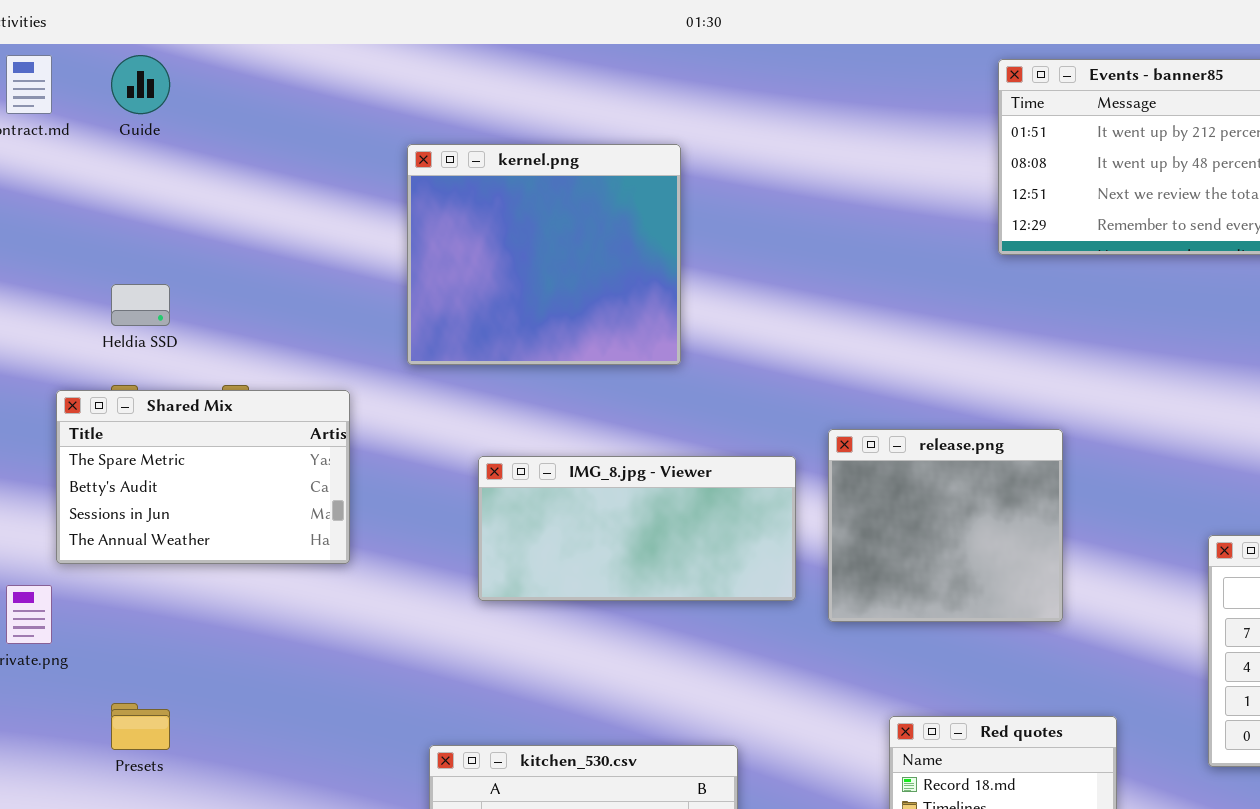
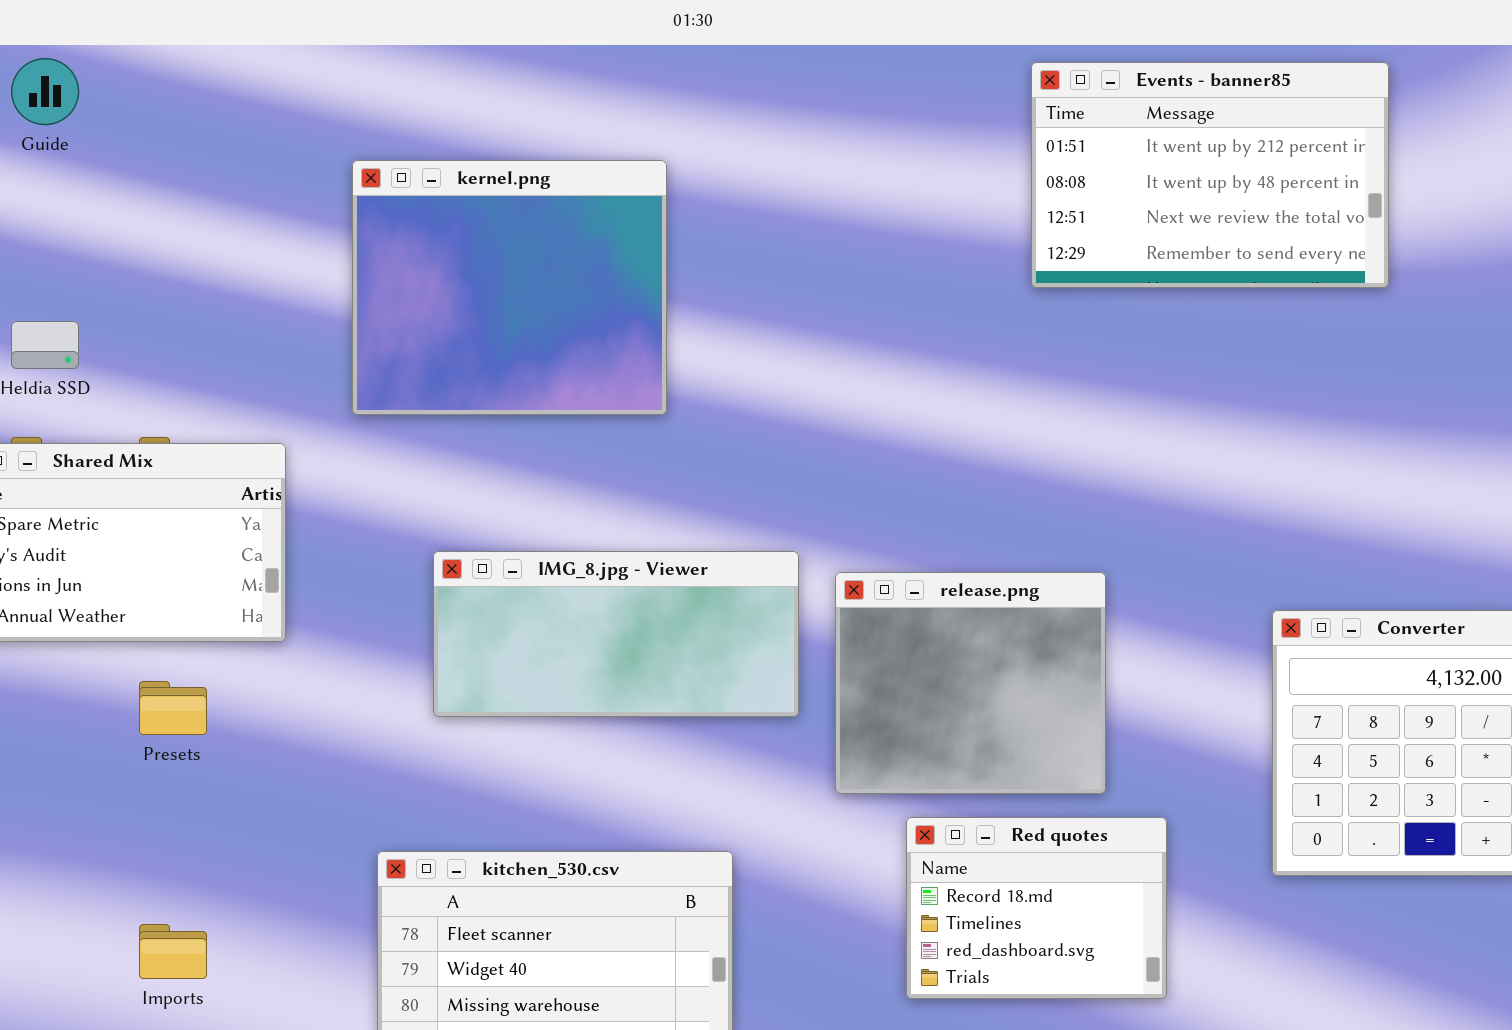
release.png: [828,429,1063,622] -> [835,572,1106,794], moved
IMG_8.jpg - Viewer: [478,456,796,601] -> [433,551,799,717], moved
Presets: [111,703,170,750] -> [139,681,207,735], moved

